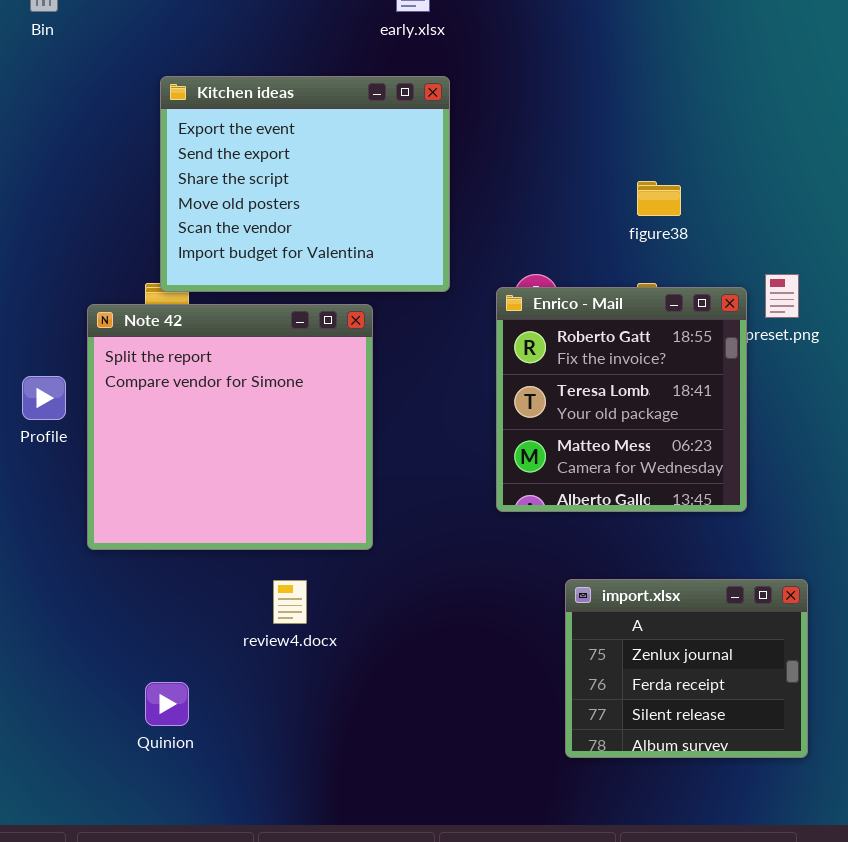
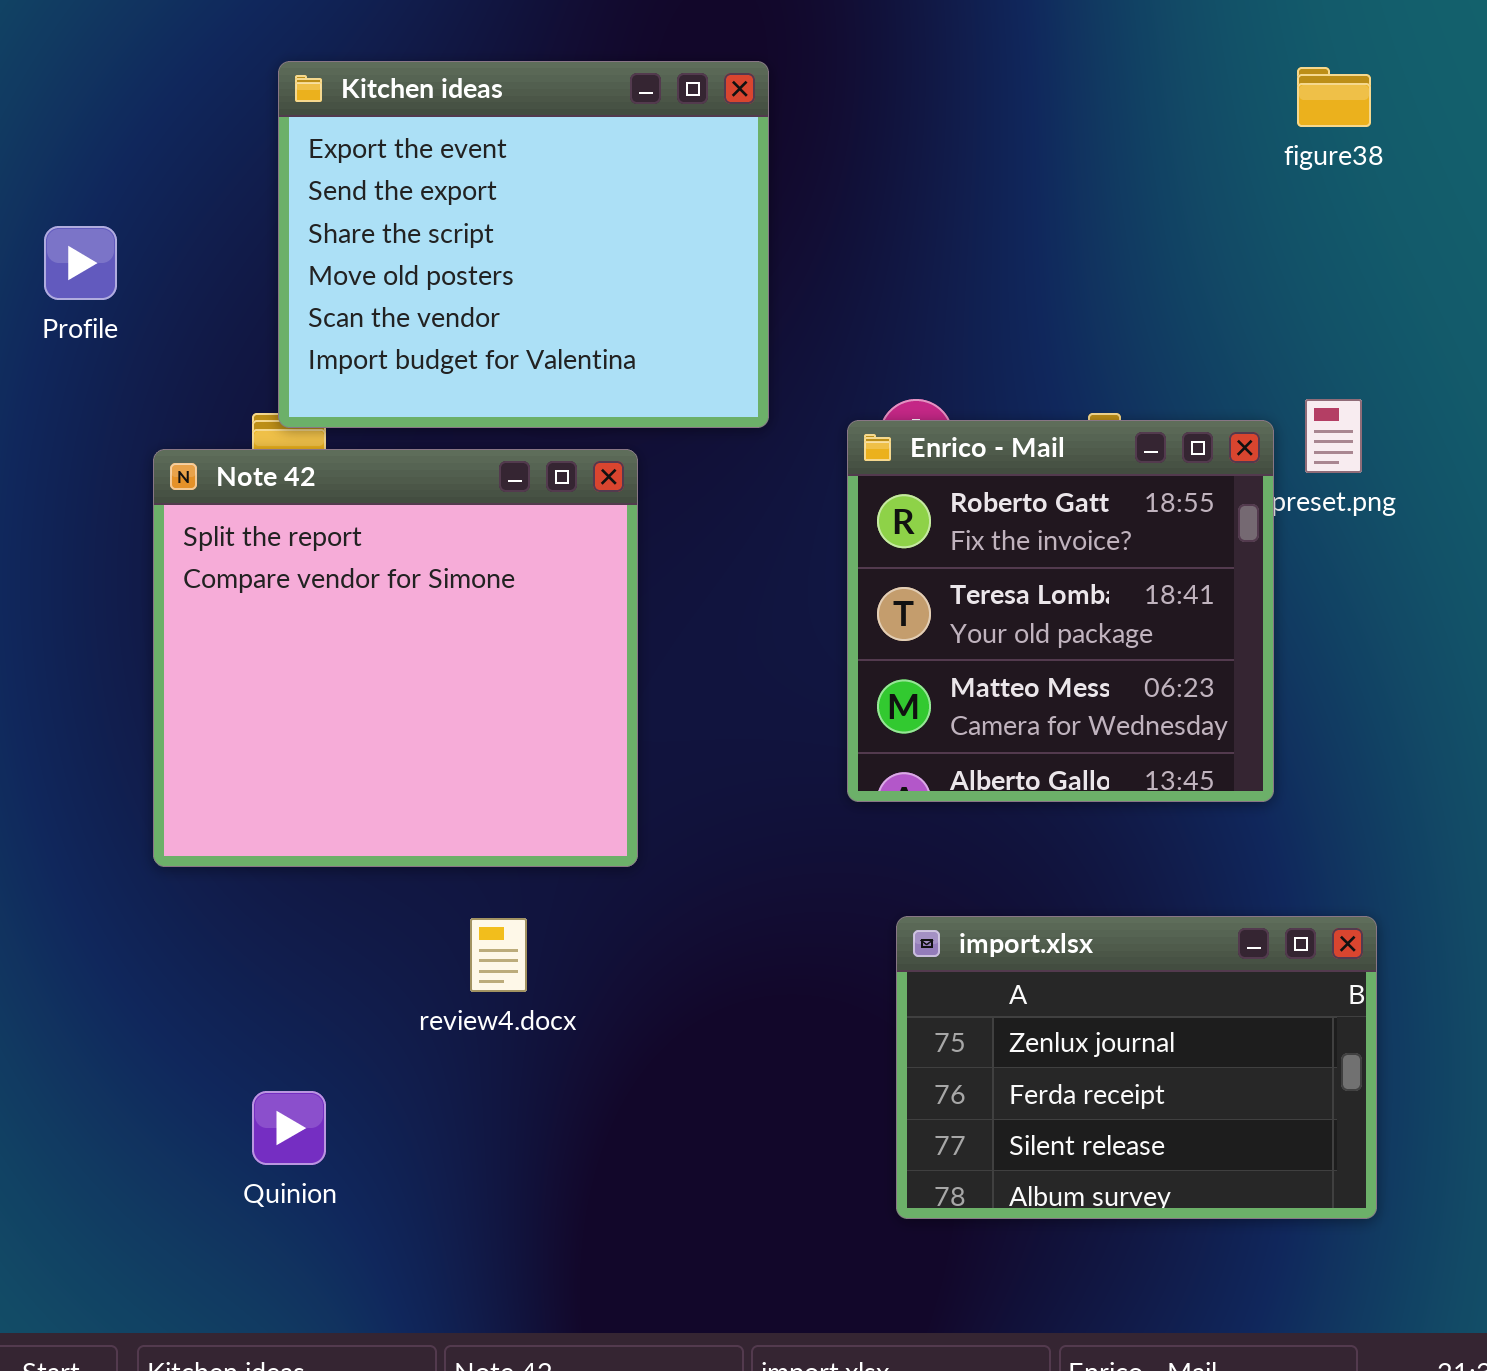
figure38: [637,181,681,216] -> [1297,67,1371,127], moved
Profile: [22,376,66,420] -> [44,226,117,300], moved
import.xlsx: [565,579,808,758] -> [896,916,1377,1219], resized

